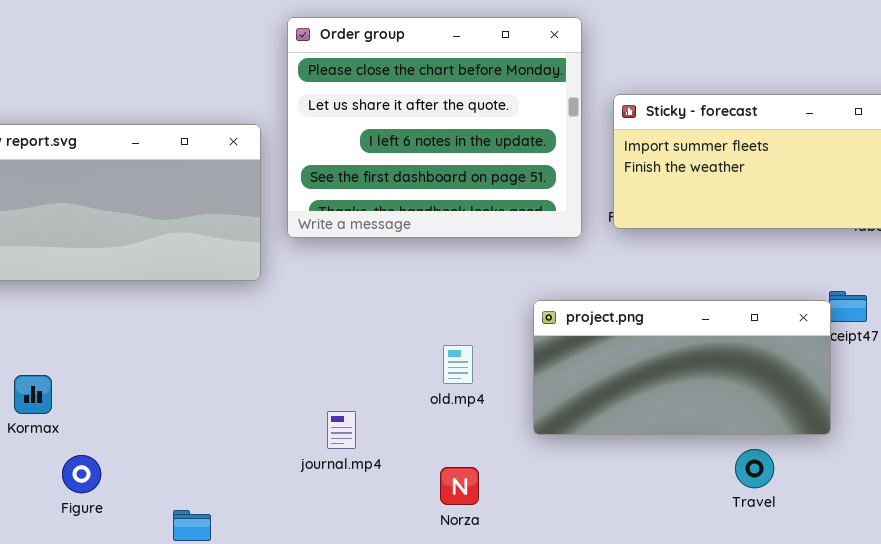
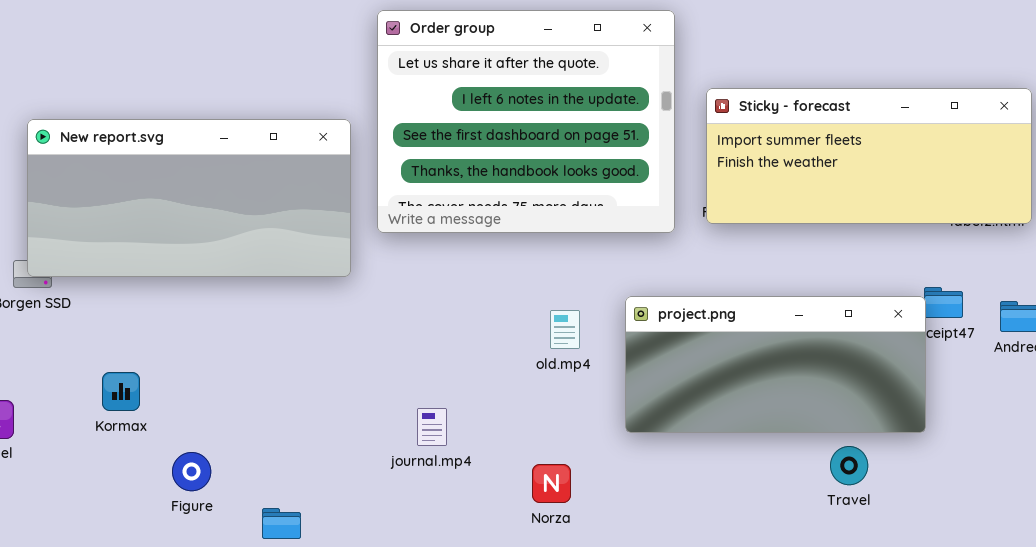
Order group: [287,17,582,238] -> [377,10,675,233], scrolled down 1 row
old.mp4: [443,345,473,384] -> [550,310,580,349], moved
Figure: [62,455,101,493] -> [172,452,211,491], moved

